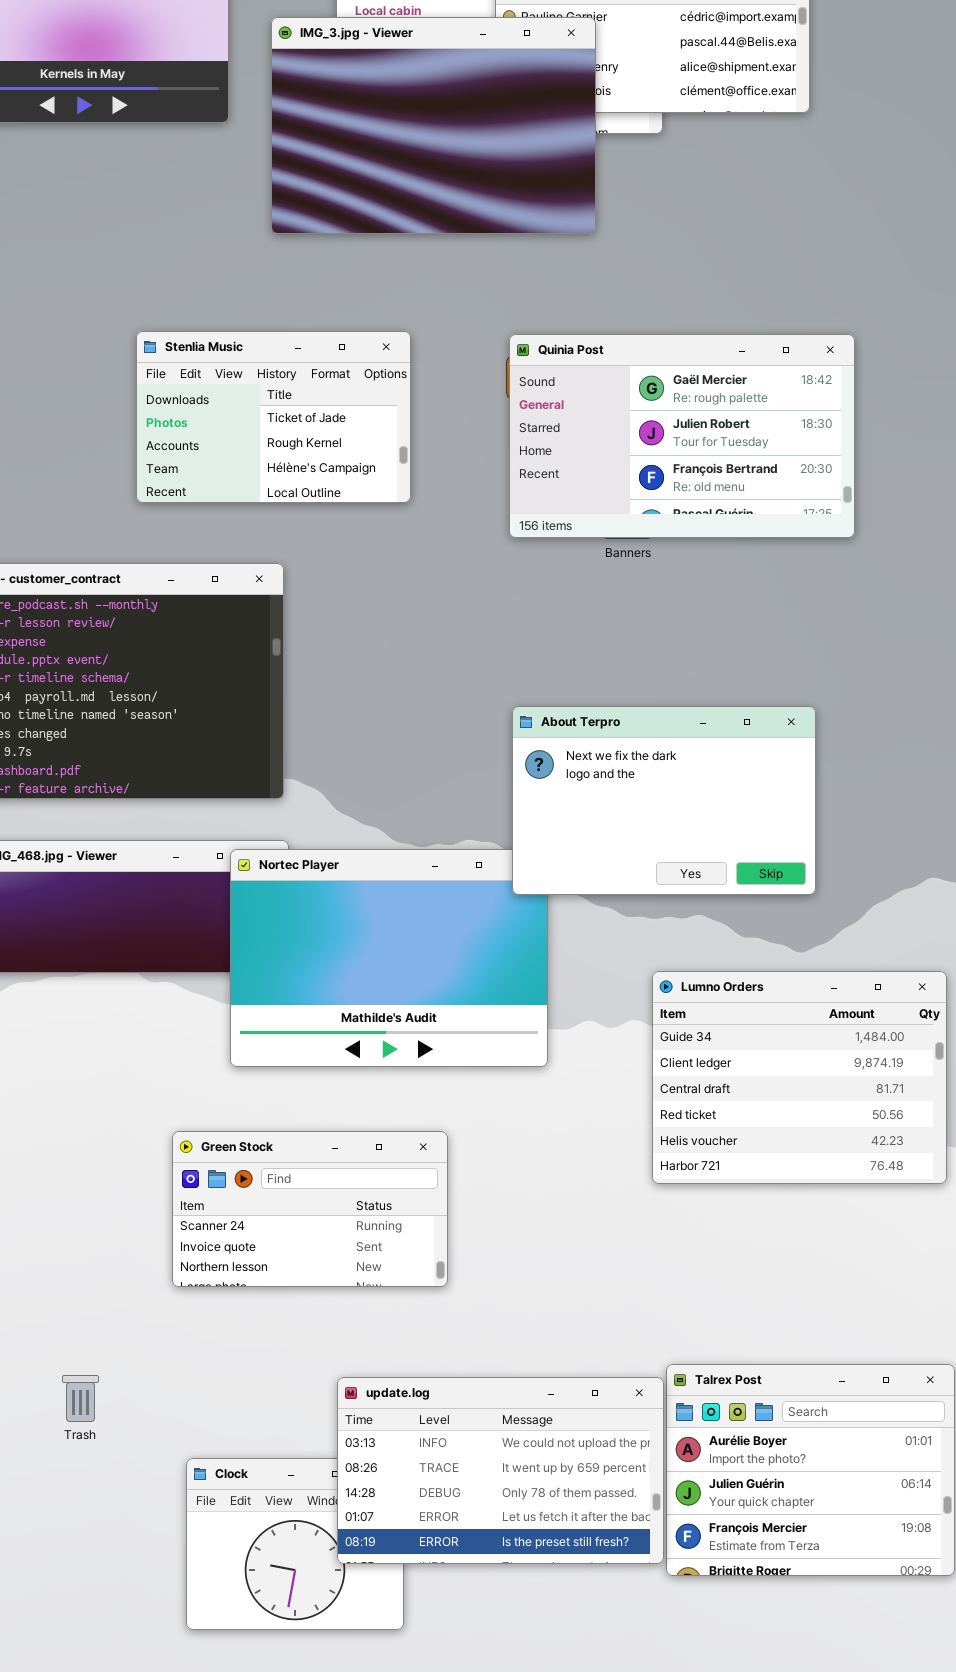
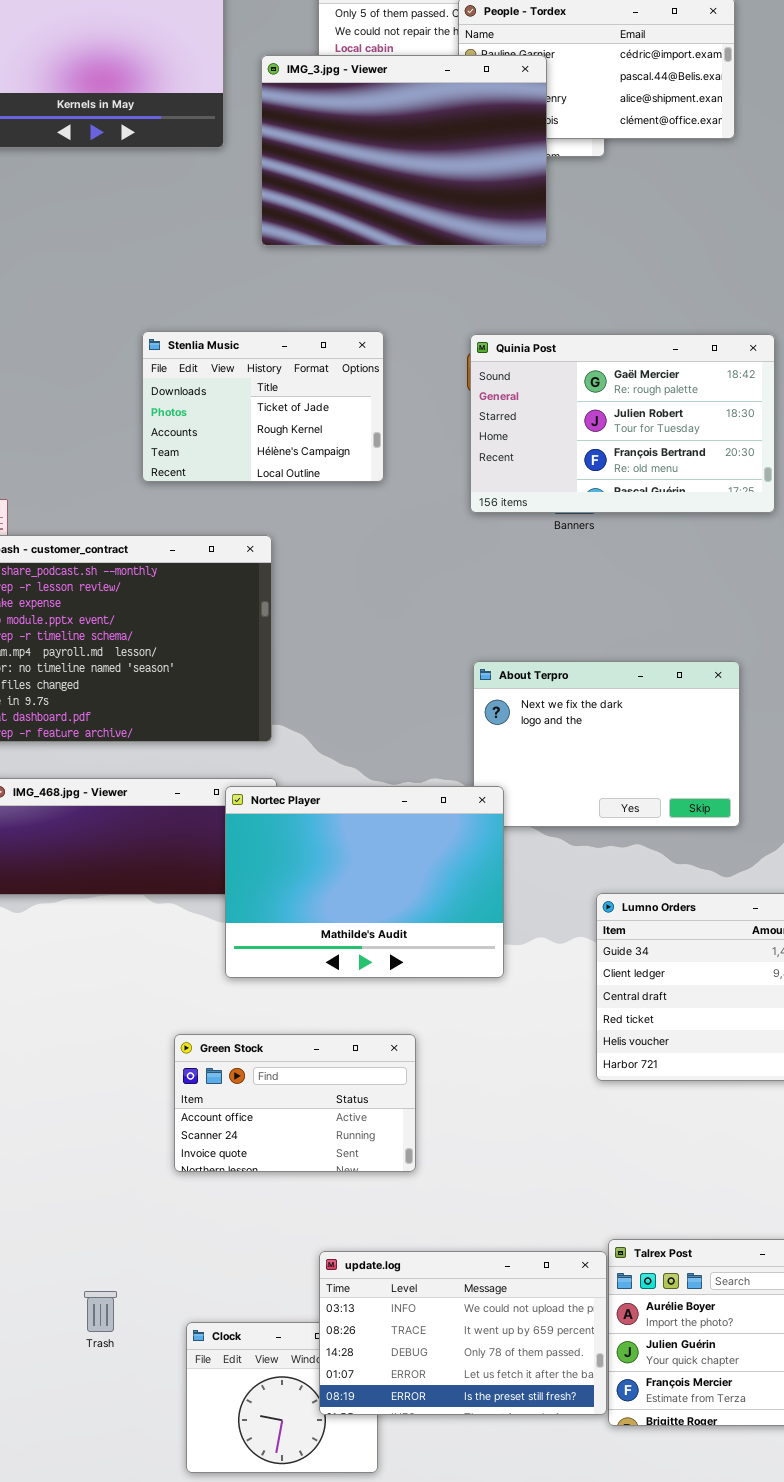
Nortec Player: [230,849,548,1067] -> [225,786,504,978], raised
Green Stock: [172,1131,448,1287] -> [174,1034,416,1172], scrolled up 1 row
Trash: [62,1375,99,1422] -> [84,1291,117,1332], moved

